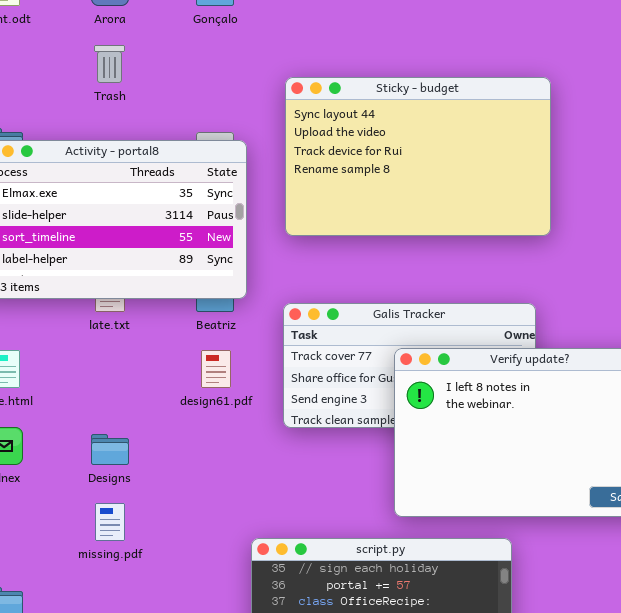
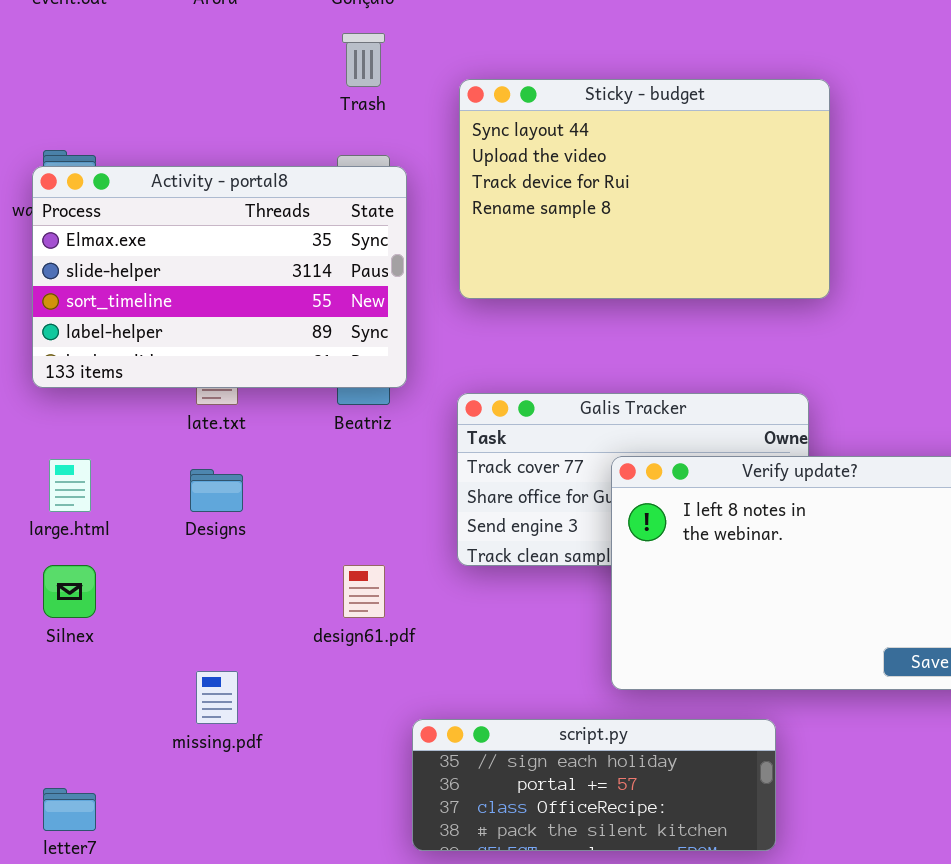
Trash: [94,45,125,83] -> [342,33,385,87], moved
design61.pdf: [201,350,231,388] -> [343,565,385,618], moved
Designs: [91,434,129,465] -> [190,469,243,512], moved

